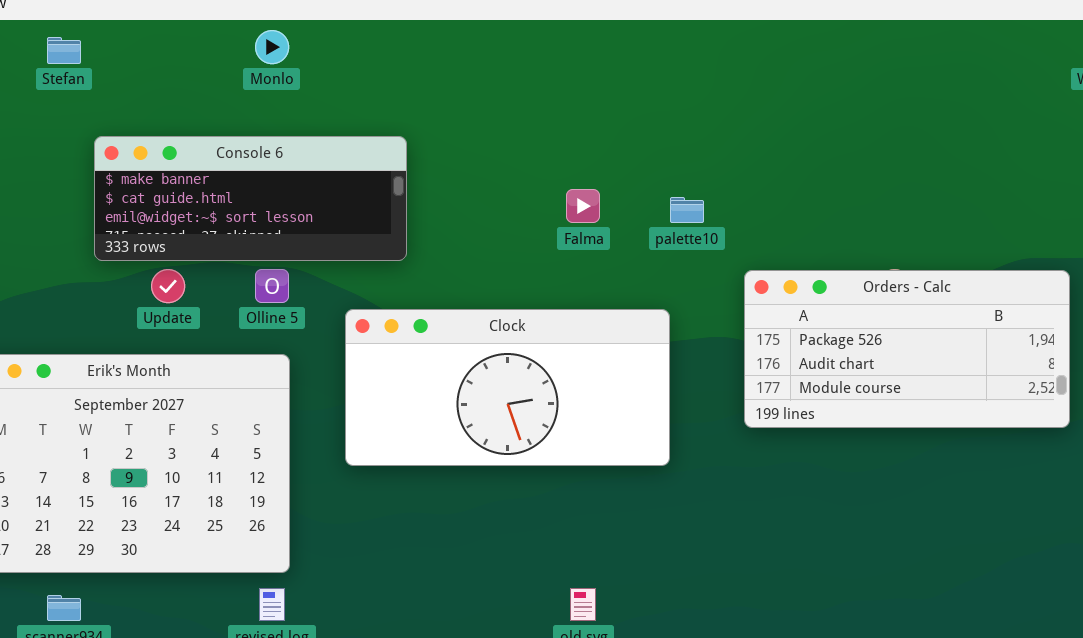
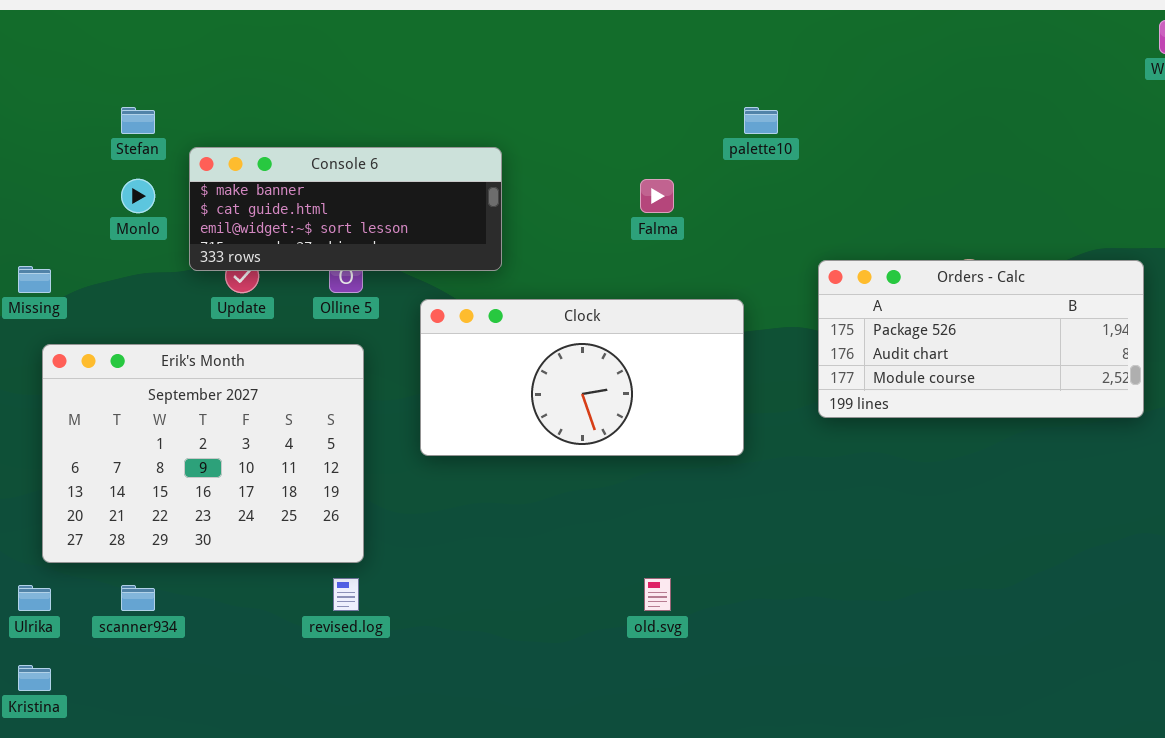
Monlo: [255,30,289,64] -> [121,179,155,213], moved
Stefan: [47,37,81,64] -> [121,107,155,134], moved
Console 6: [94,136,407,261] -> [189,147,502,271], moved
palette10: [670,197,704,223] -> [744,107,778,134], moved

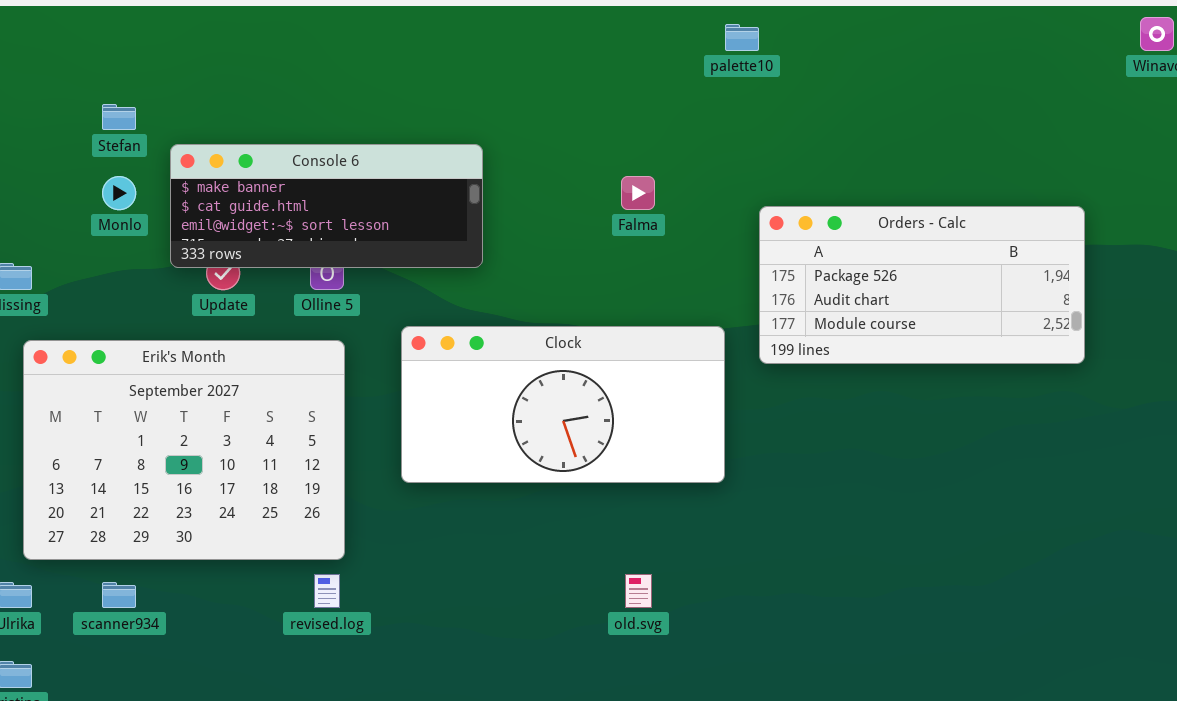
palette10: [744,107,778,134] -> [725,24,759,51], moved
Orders - Calc: [818,260,1144,418] -> [759,206,1085,364], moved
Clock: [420,299,744,456] -> [401,326,725,483], moved

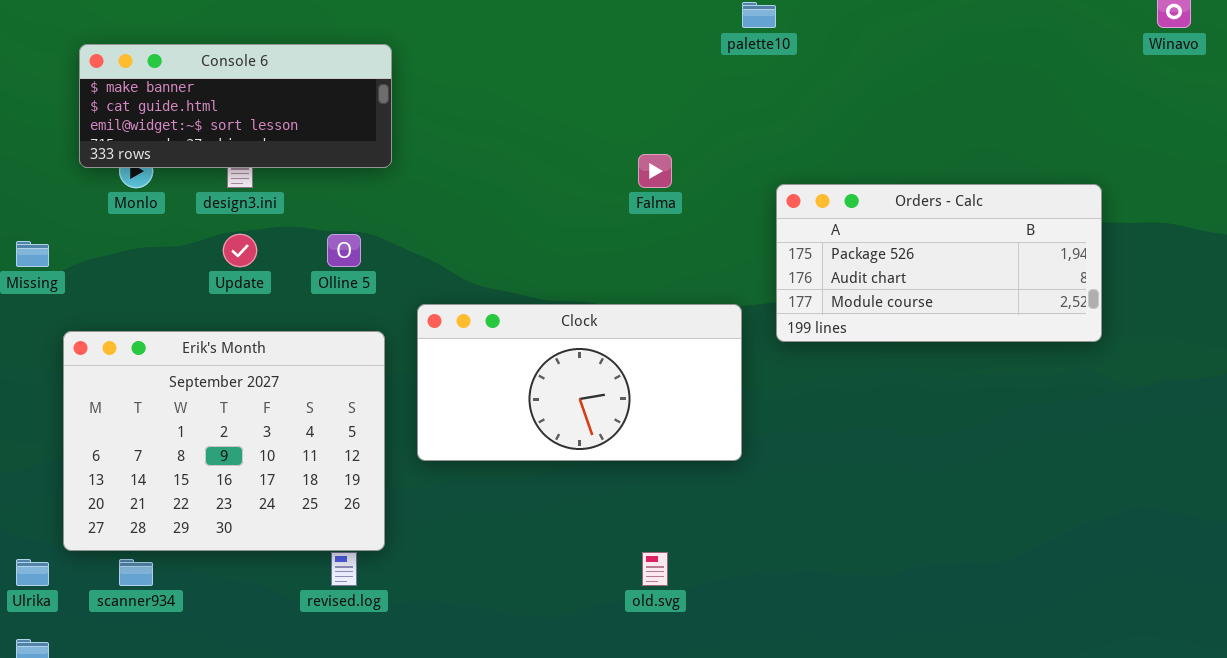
Console 6: [170,144,483,268] -> [79,44,392,168], moved
Erik's Month: [23,340,345,560] -> [63,331,385,551], moved

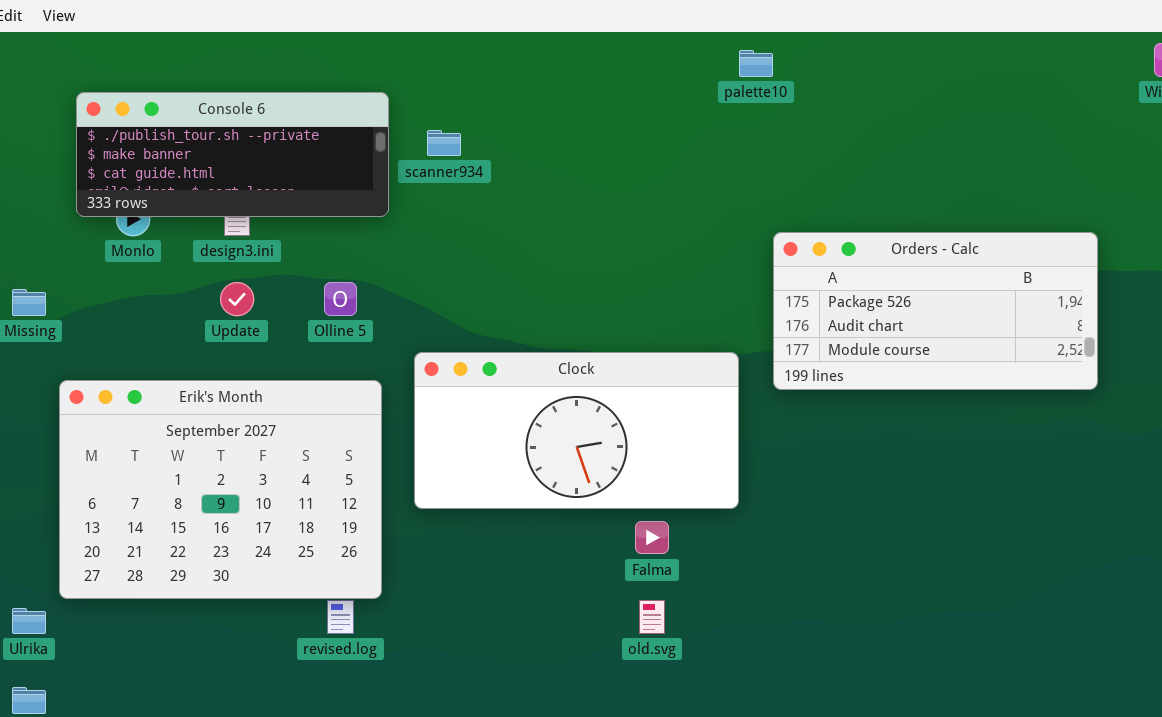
Console 6: [79,44,392,168] -> [76,92,389,217], scrolled up 1 row
Falma: [638,154,672,188] -> [635,521,669,554], moved
scanner934: [119,559,153,586] -> [427,130,461,156], moved

